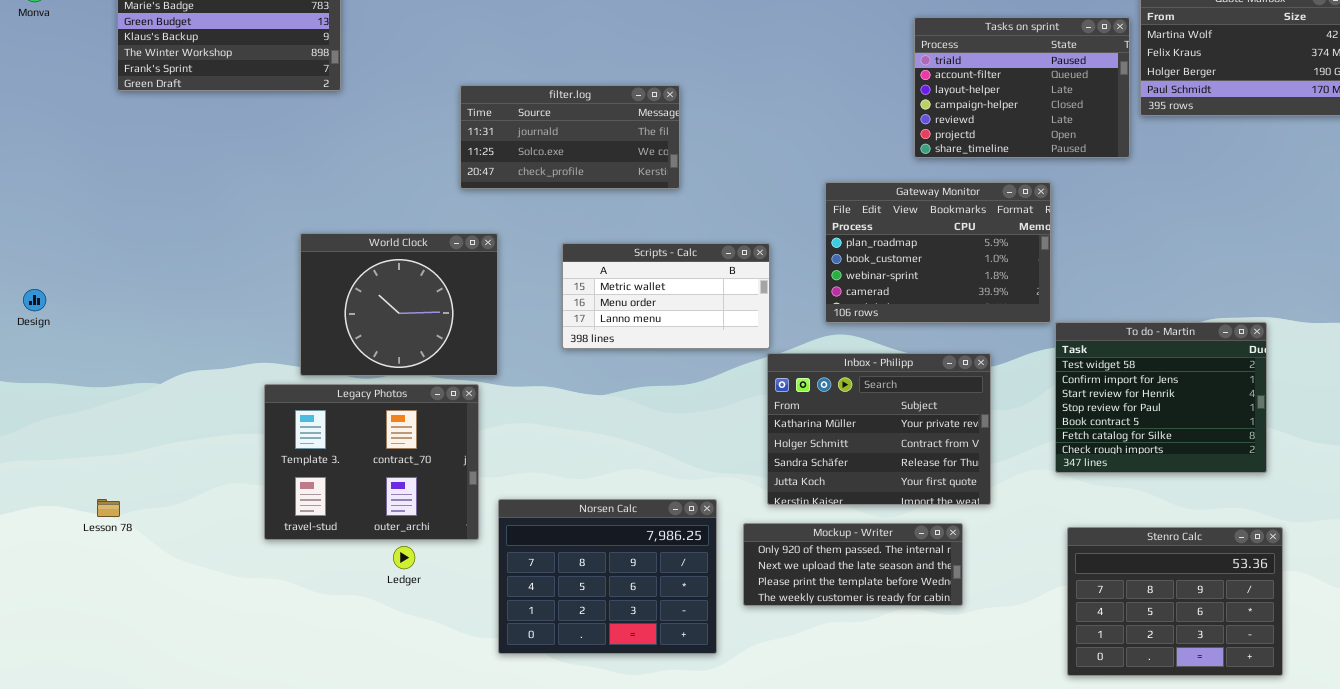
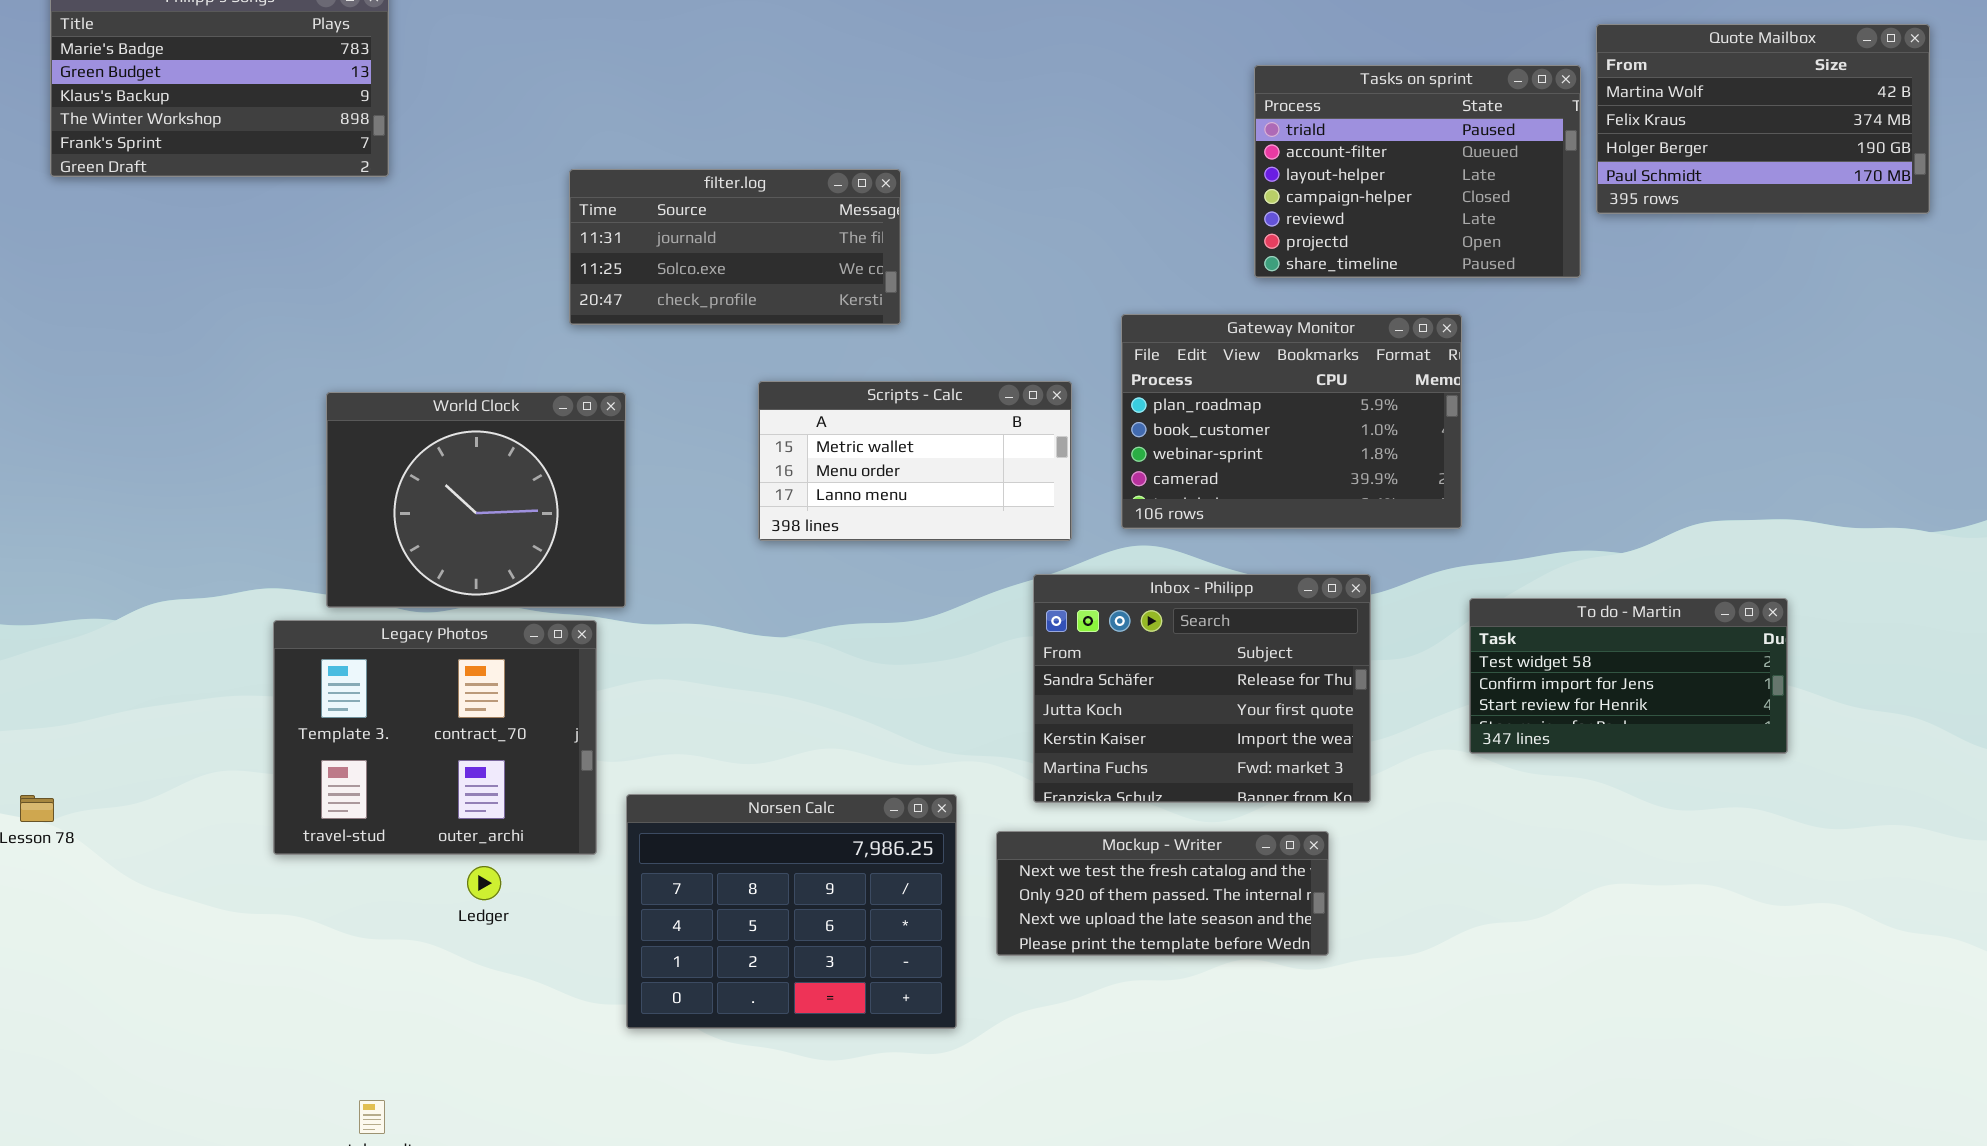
Scripts - Calc: [562,243,770,349] -> [758,381,1072,541], moved
To do - Martin: [1055,322,1267,473] -> [1469,598,1788,754], resized
Inbox - Philipp: [767,353,991,505] -> [1033,574,1371,803], scrolled down 2 rows
Mockup - Writer: [743,523,963,606] -> [996,831,1329,956], scrolled up 1 row
Stenro Calc: [1067,527,1283,676] -> none, closed

